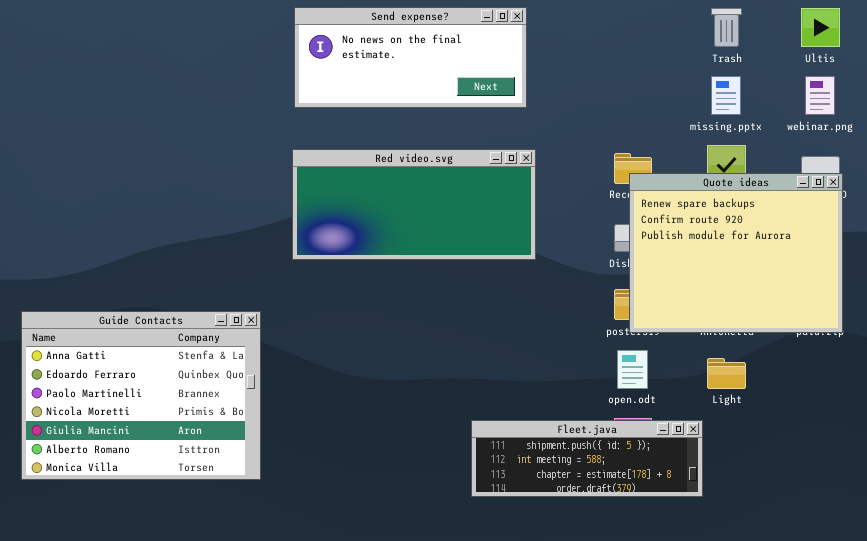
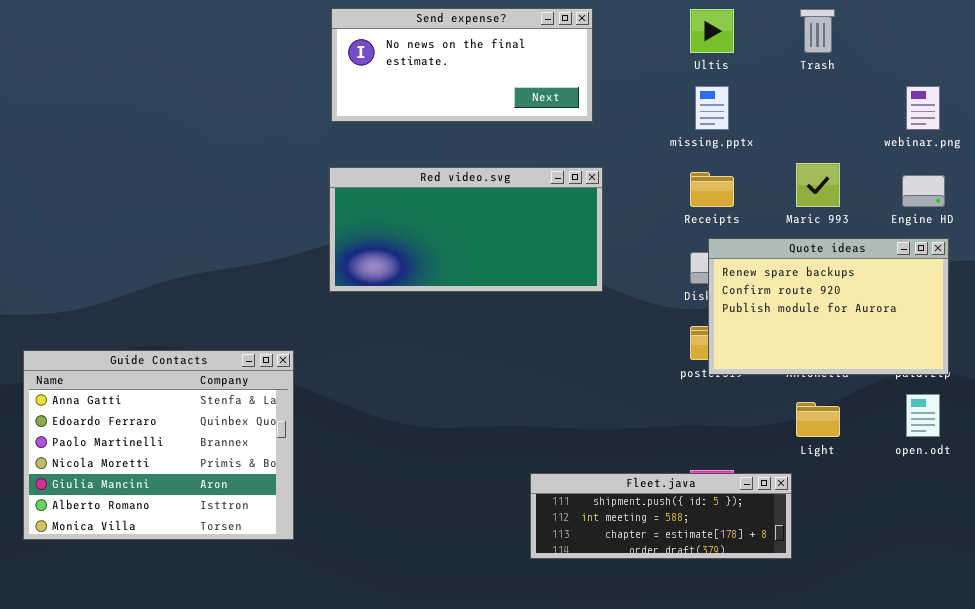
Ultis: [801,8,840,47] -> [690,9,734,53], moved
missing.pptx: [711,76,741,115] -> [695,86,729,130], moved
Quote ideas: [629,173,843,333] -> [708,238,949,375], resized
open.odt: [617,350,648,389] -> [906,394,940,437], moved

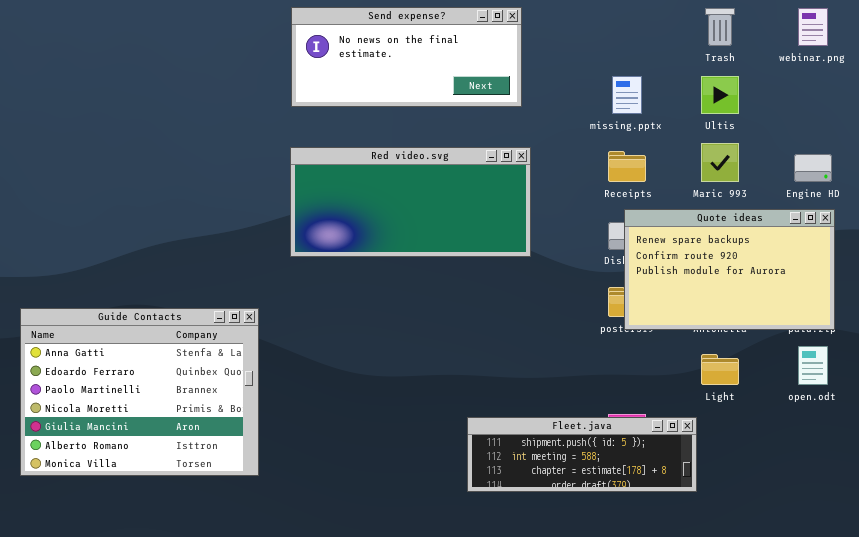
Ultis: [690,9,734,53] -> [701,76,739,114], moved
webinar.png: [906,86,940,130] -> [798,8,828,46], moved

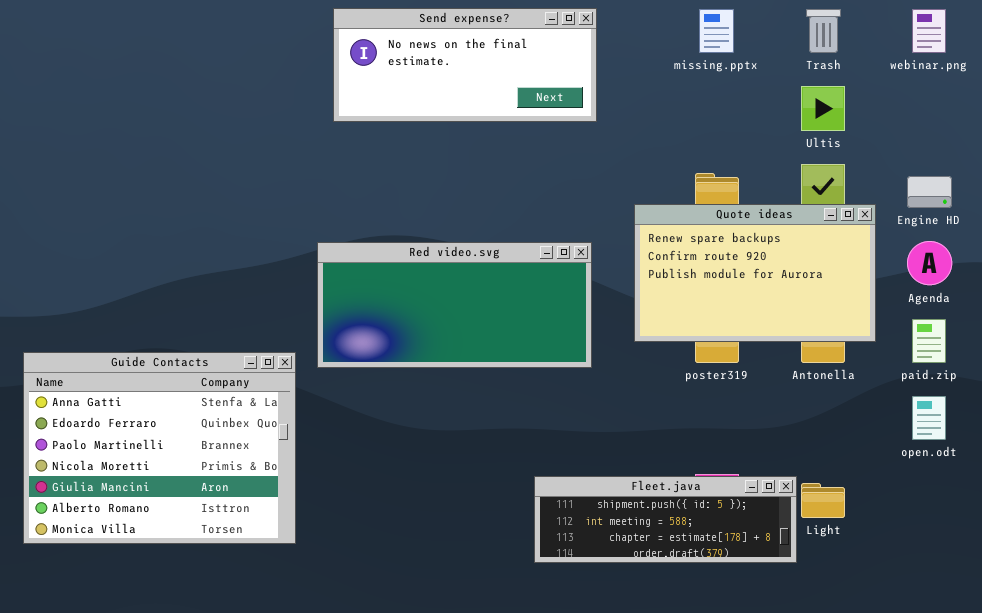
missing.pptx: [612,76,642,114] -> [699,9,734,53], moved
Red video.svg: [290,147,531,257] -> [317,242,592,368], moved
Quote ideas: [624,209,835,330] -> [634,204,876,342], moved
Light: [701,354,739,385] -> [801,483,845,518], moved

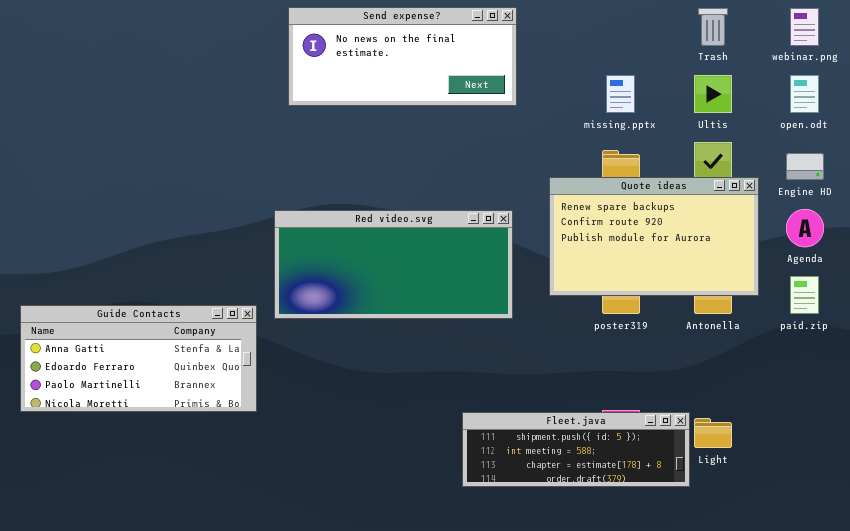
missing.pptx: [699,9,734,53] -> [606,75,635,113], moved
Guide Contacts: [23,352,296,544] -> [20,305,257,412], resized
open.odt: [912,396,946,440] -> [790,75,819,113], moved

